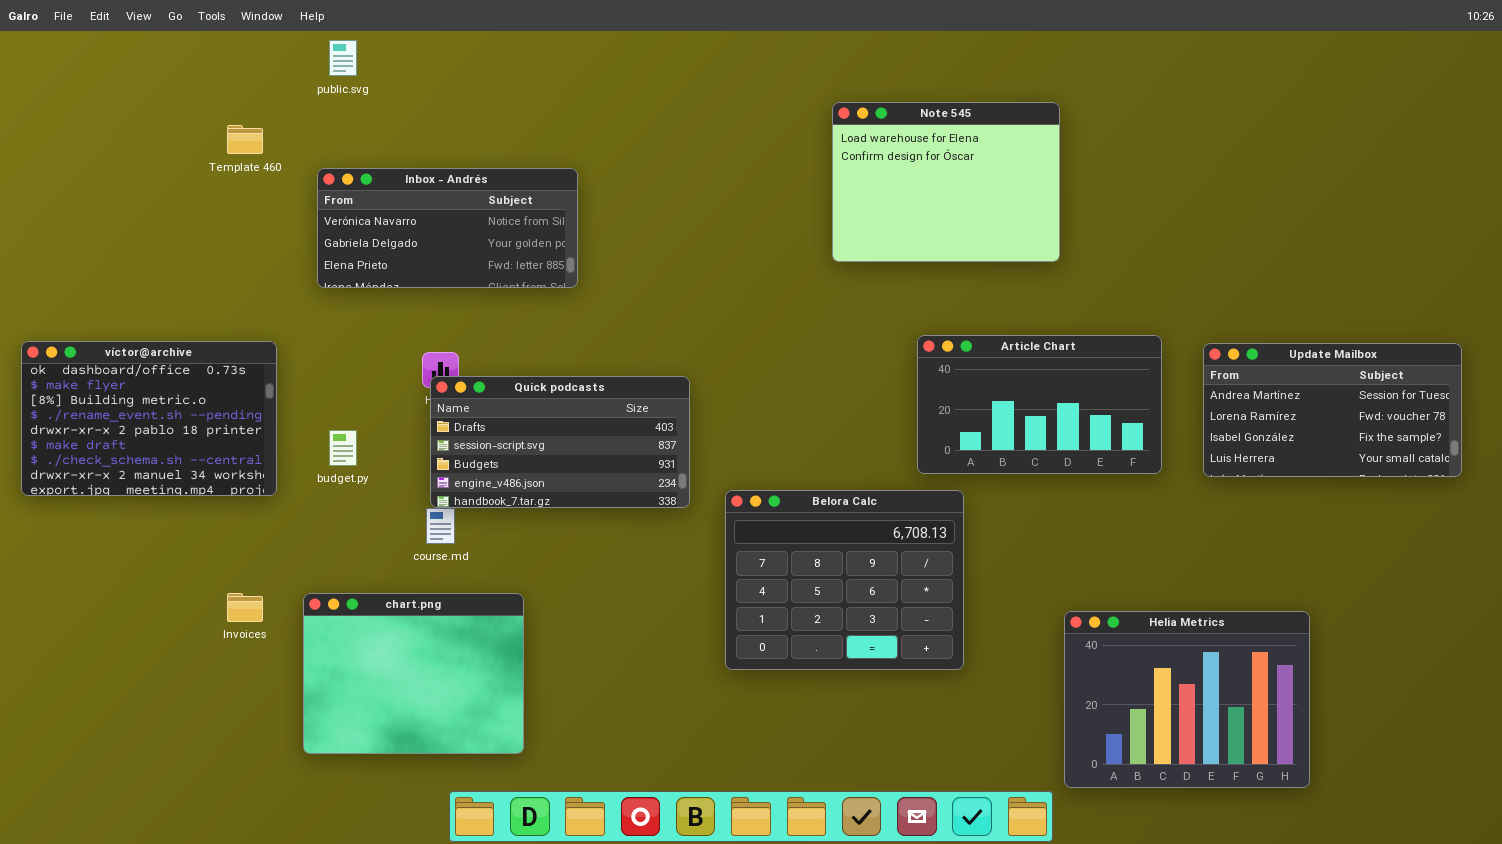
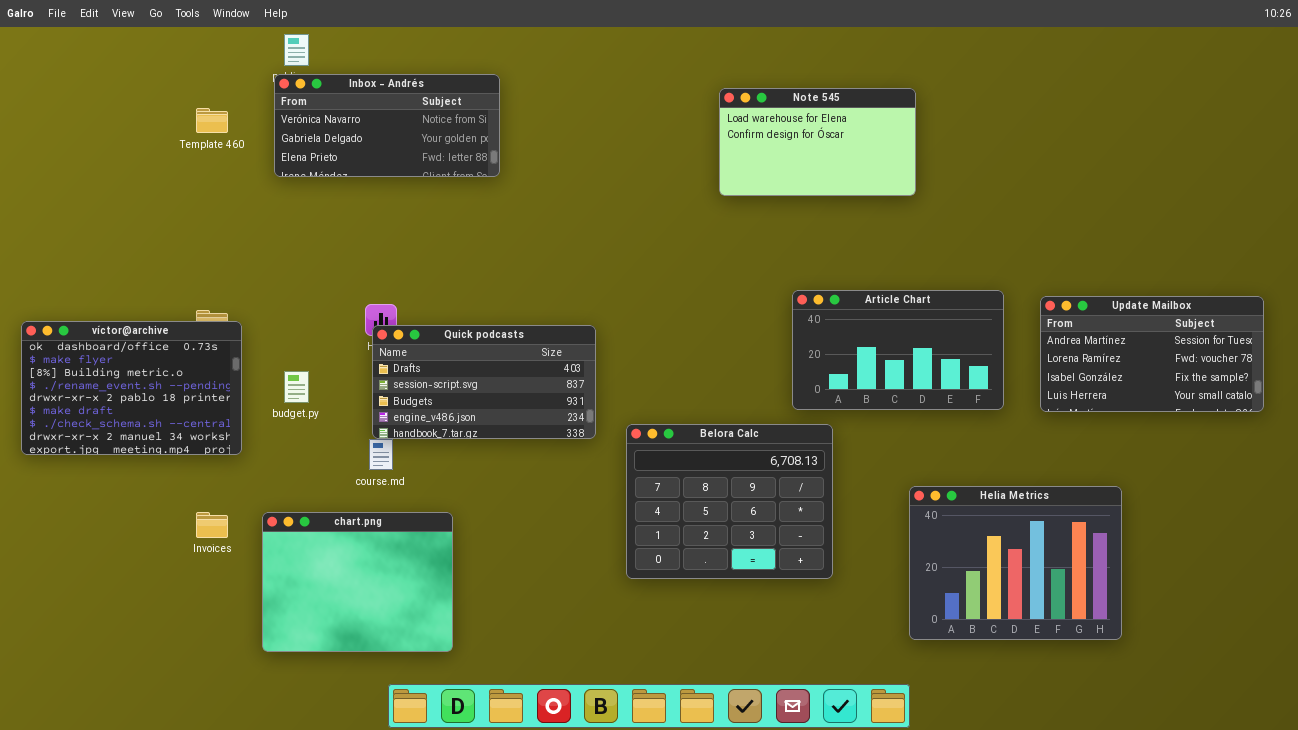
Note 545: [832,102,1060,262] -> [719,88,916,196], resized
Inbox - Andrés: [317,168,578,288] -> [274,74,500,177], moved
víctor@archive: [21,341,277,496] -> [21,321,242,455], moved
Helia Metrics: [1064,611,1310,788] -> [909,486,1122,640], moved

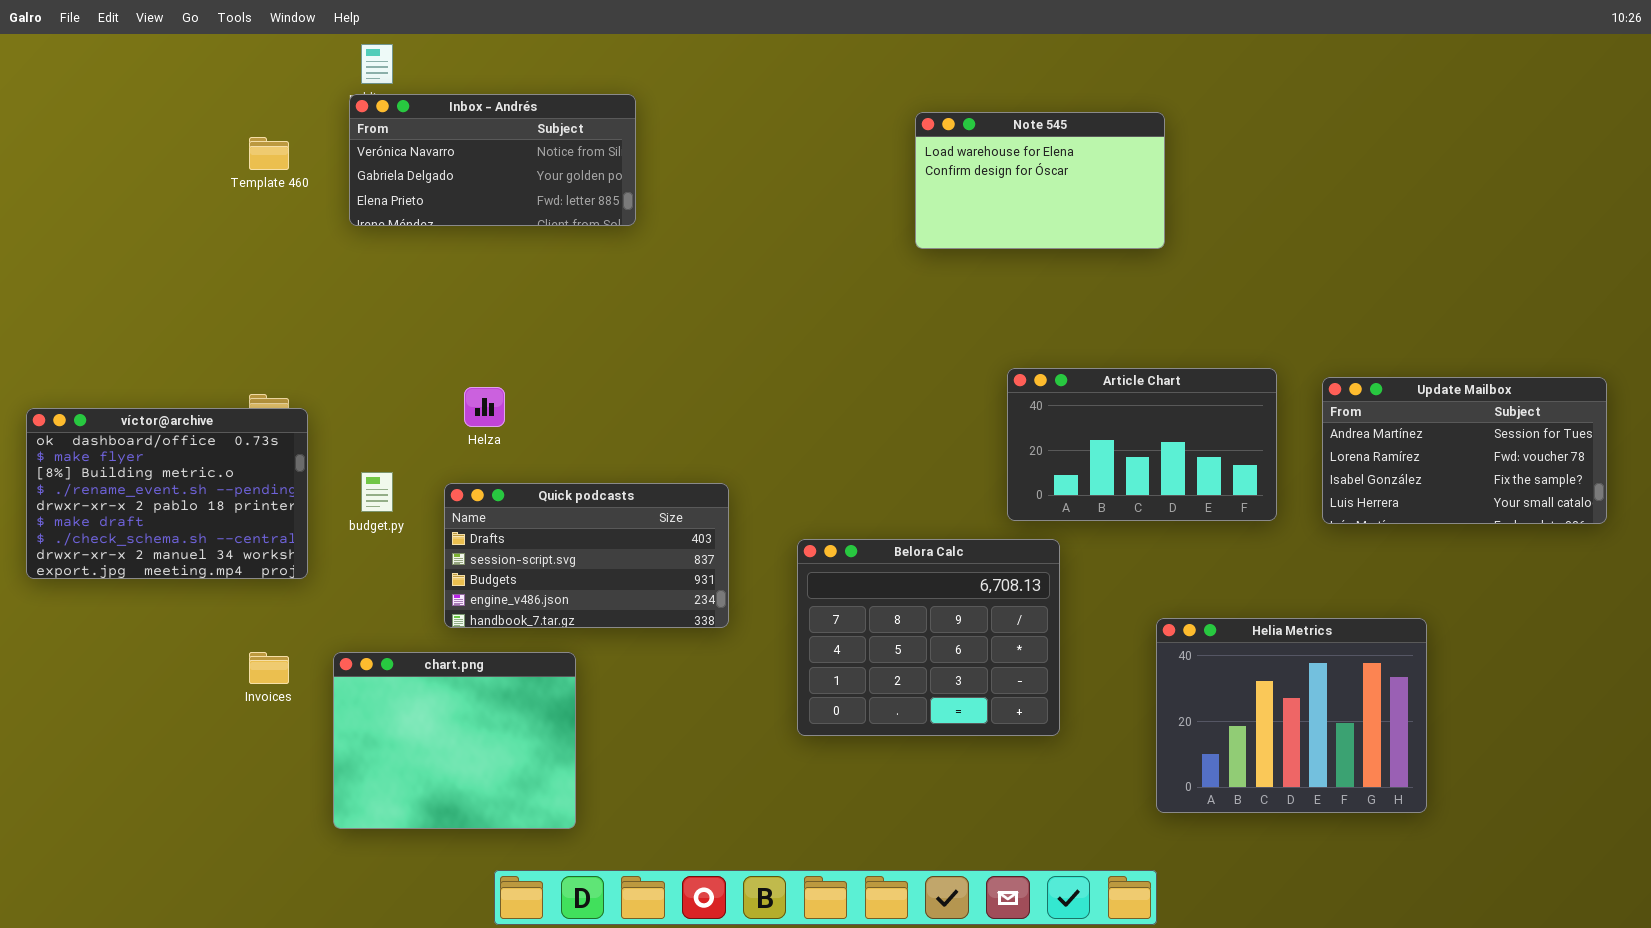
Quick podcasts: [372,325,596,439] -> [444,483,729,628], moved

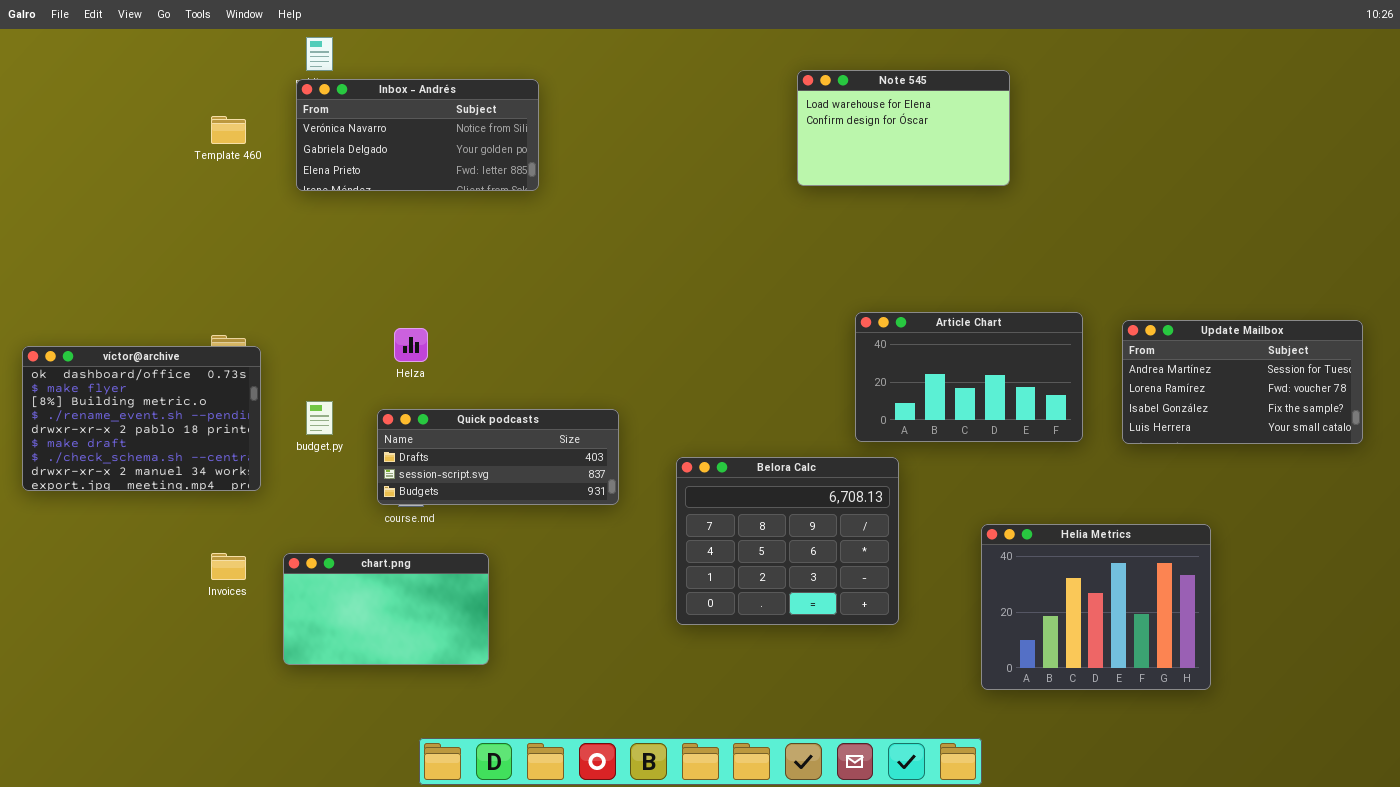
Note 545: [915,112,1165,249] -> [797,70,1010,186], moved
Quick podcasts: [444,483,729,628] -> [377,409,619,505], resized
chart.png: [333,652,576,829] -> [283,553,489,665], resized

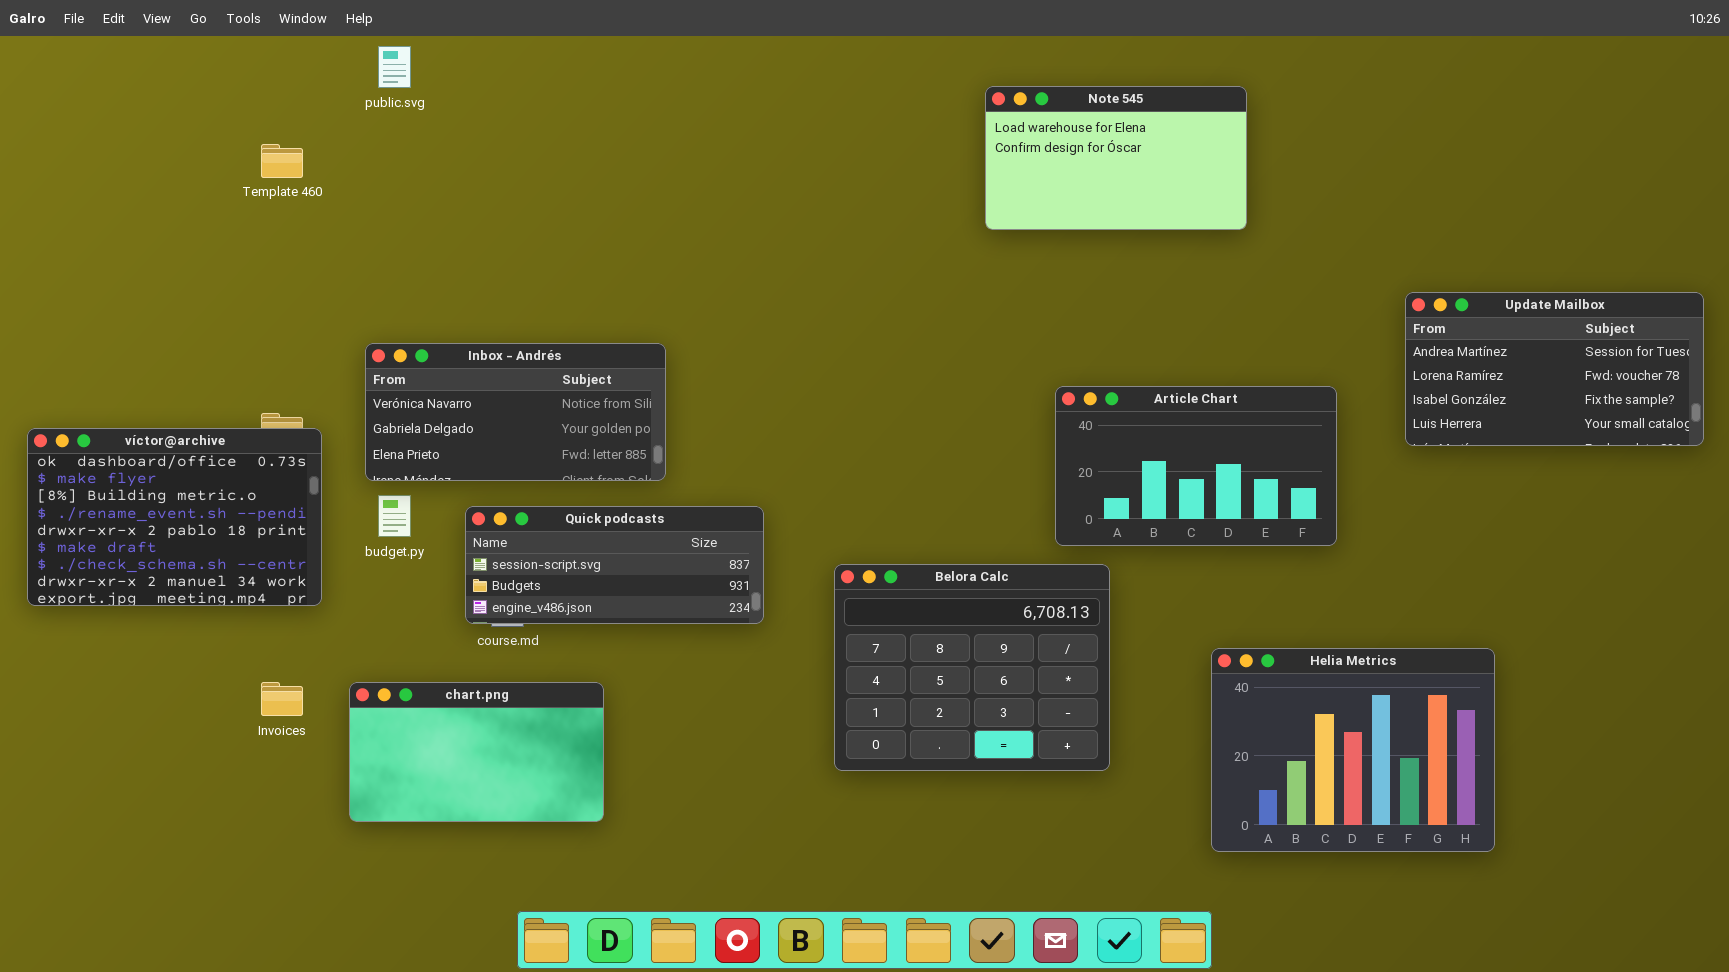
Inbox - Andrés: [296,79,539,191] -> [365,343,666,481], moved
Update Mailbox: [1122,320,1363,444] -> [1405,292,1704,446], moved
Quick podcasts: [377,409,619,505] -> [465,506,764,624], scrolled down 1 row

